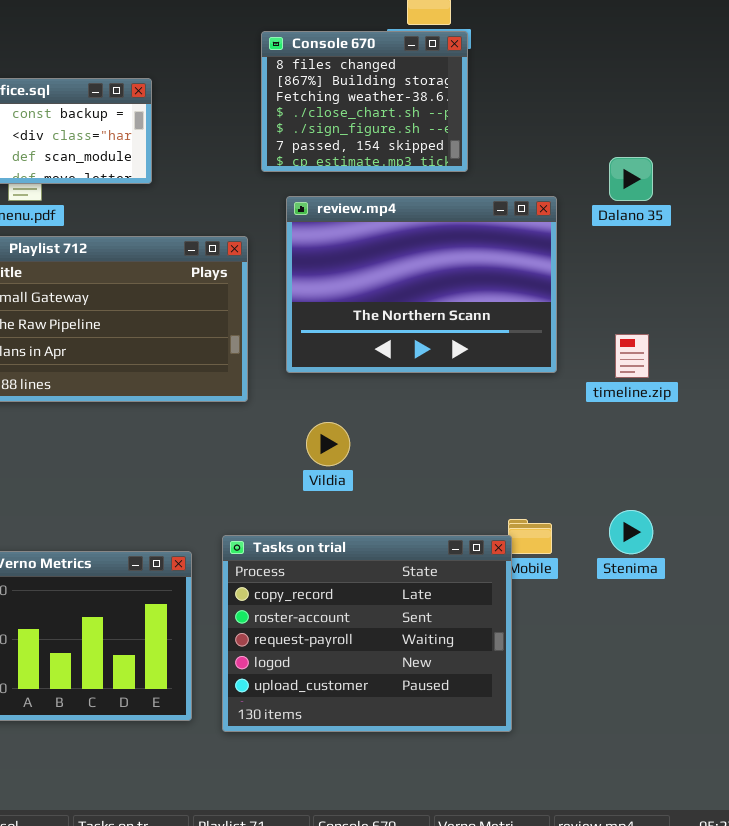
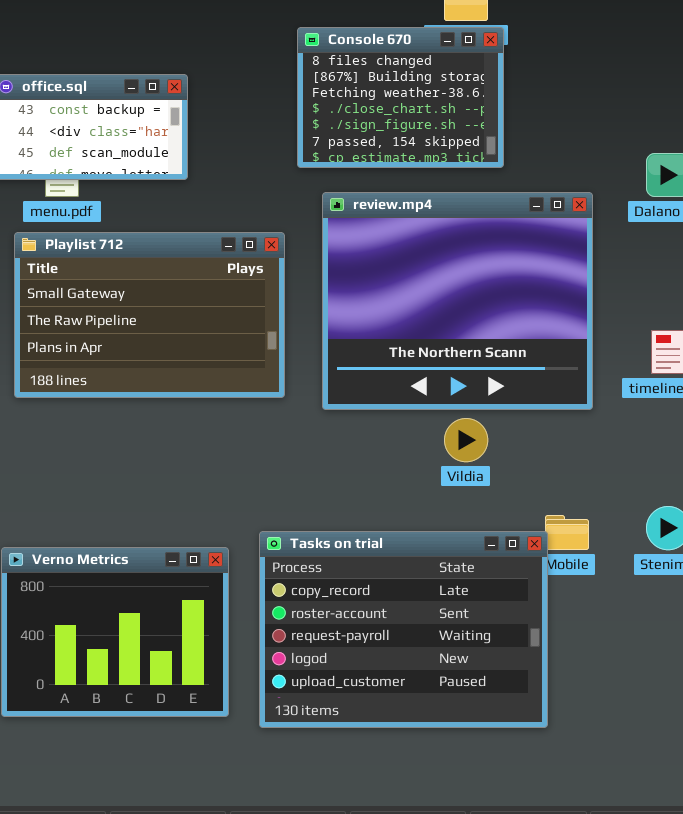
review.mp4: [286,196,557,373] -> [322,192,593,410], resized
Vildia: [306,422,350,466] -> [444,418,488,462], moved

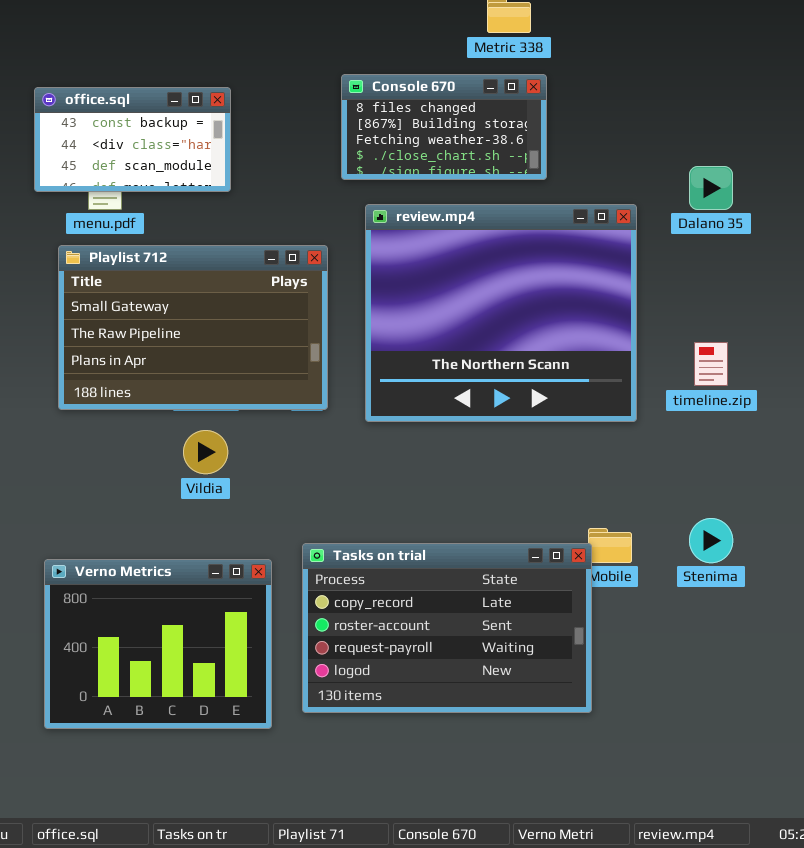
Console 670: [297,27,504,168] -> [341,74,547,180], resized
Vildia: [444,418,488,462] -> [183,430,228,474], moved
Tasks on trial: [259,531,548,728] -> [302,543,592,713], resized

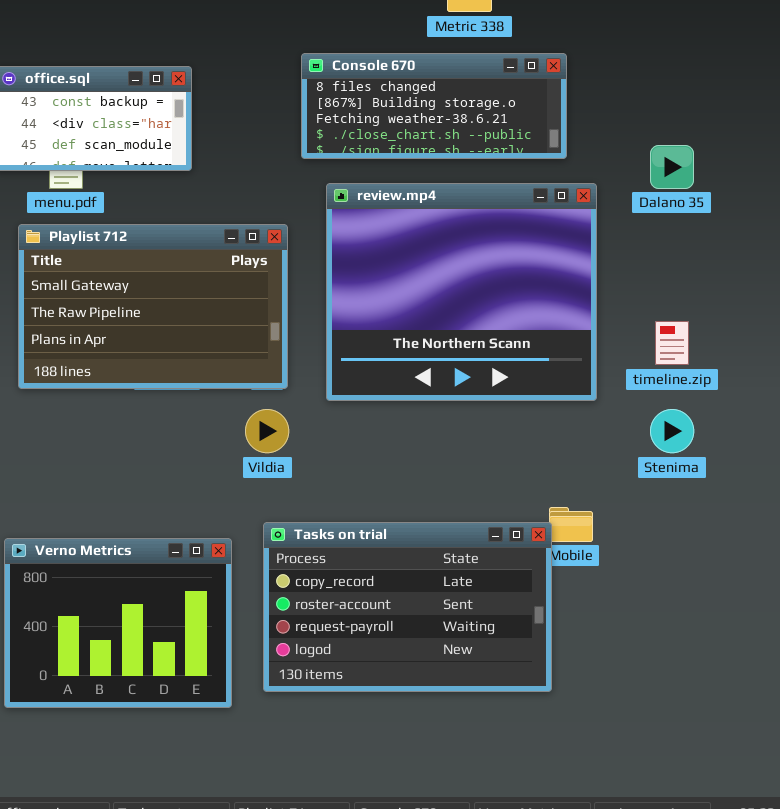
Console 670: [341,74,547,180] -> [301,53,567,159], resized
Vildia: [183,430,228,474] -> [245,409,289,453], moved
Stenima: [689,518,733,563] -> [650,409,694,453], moved

